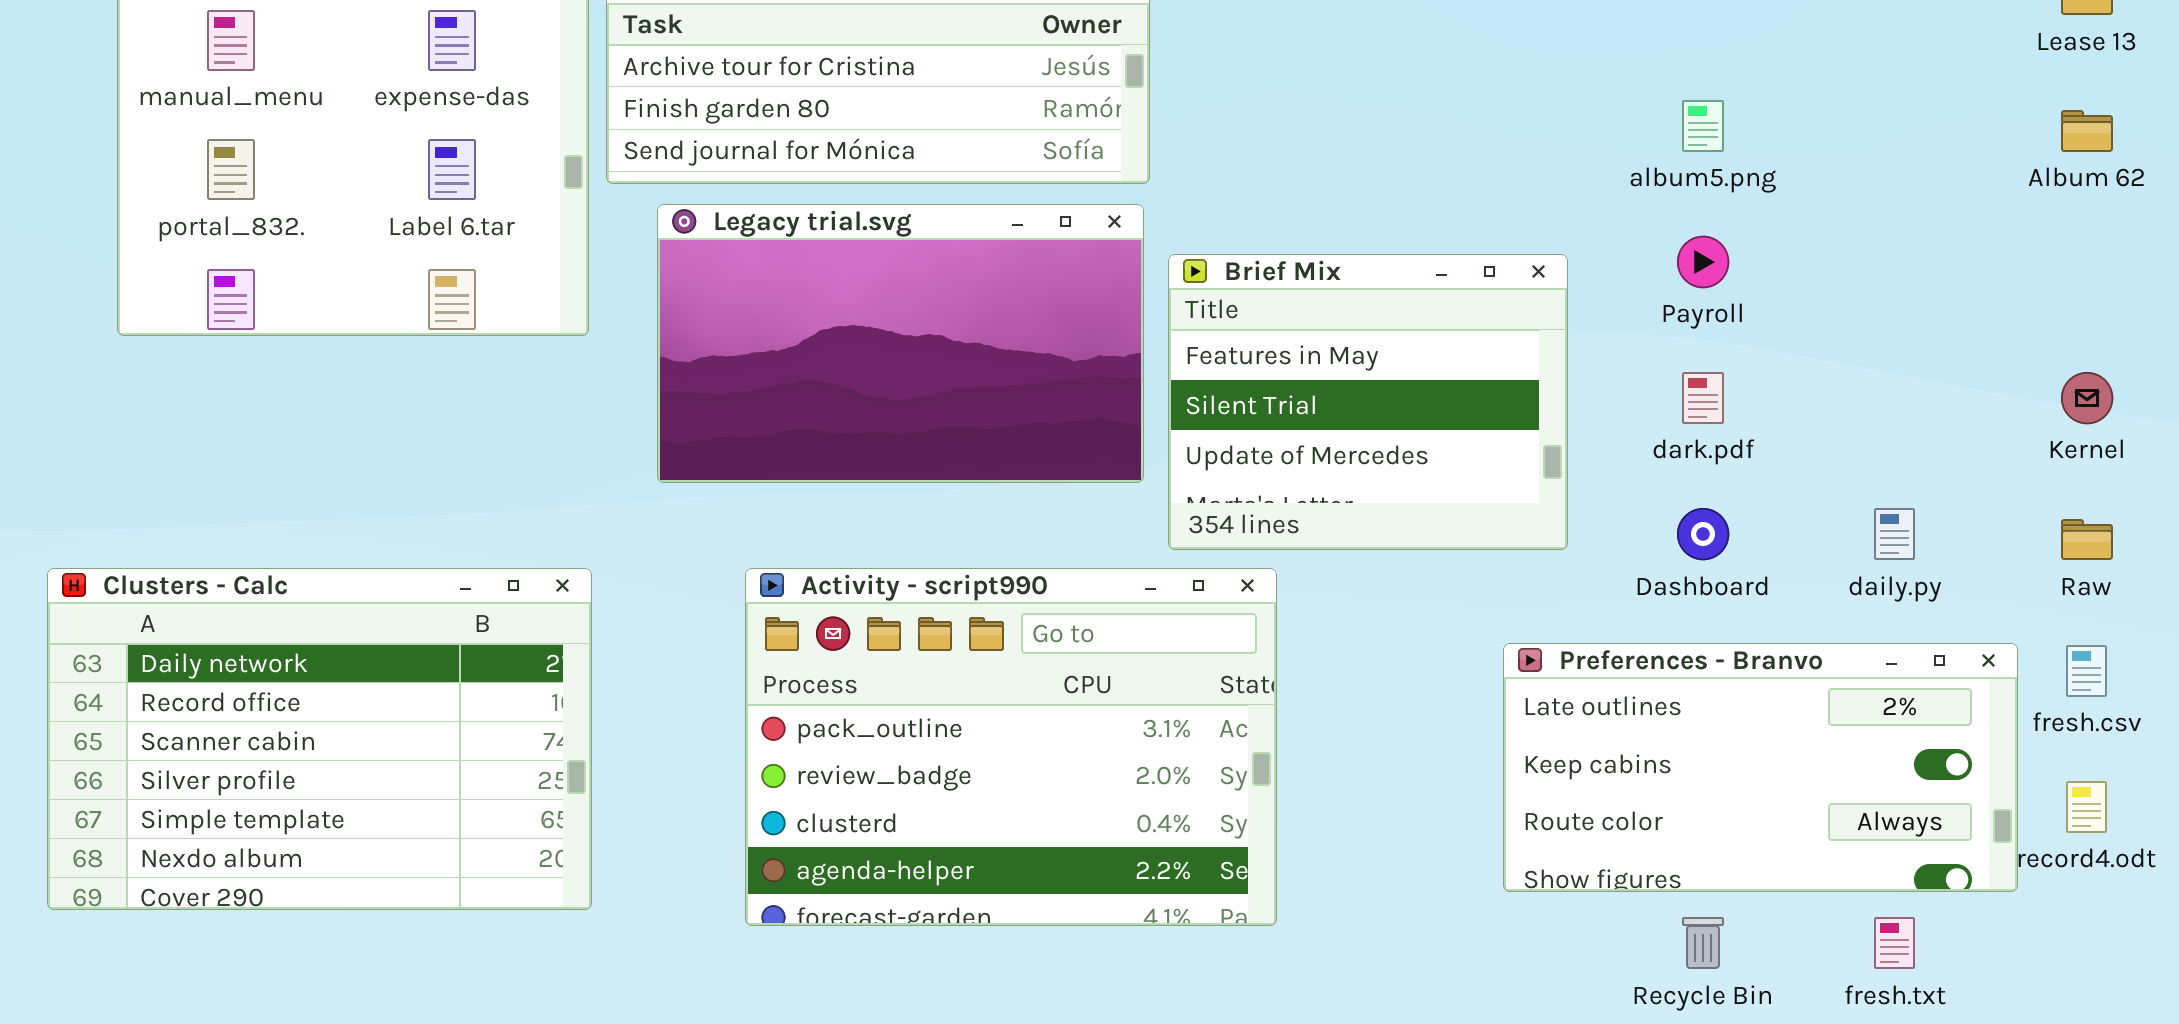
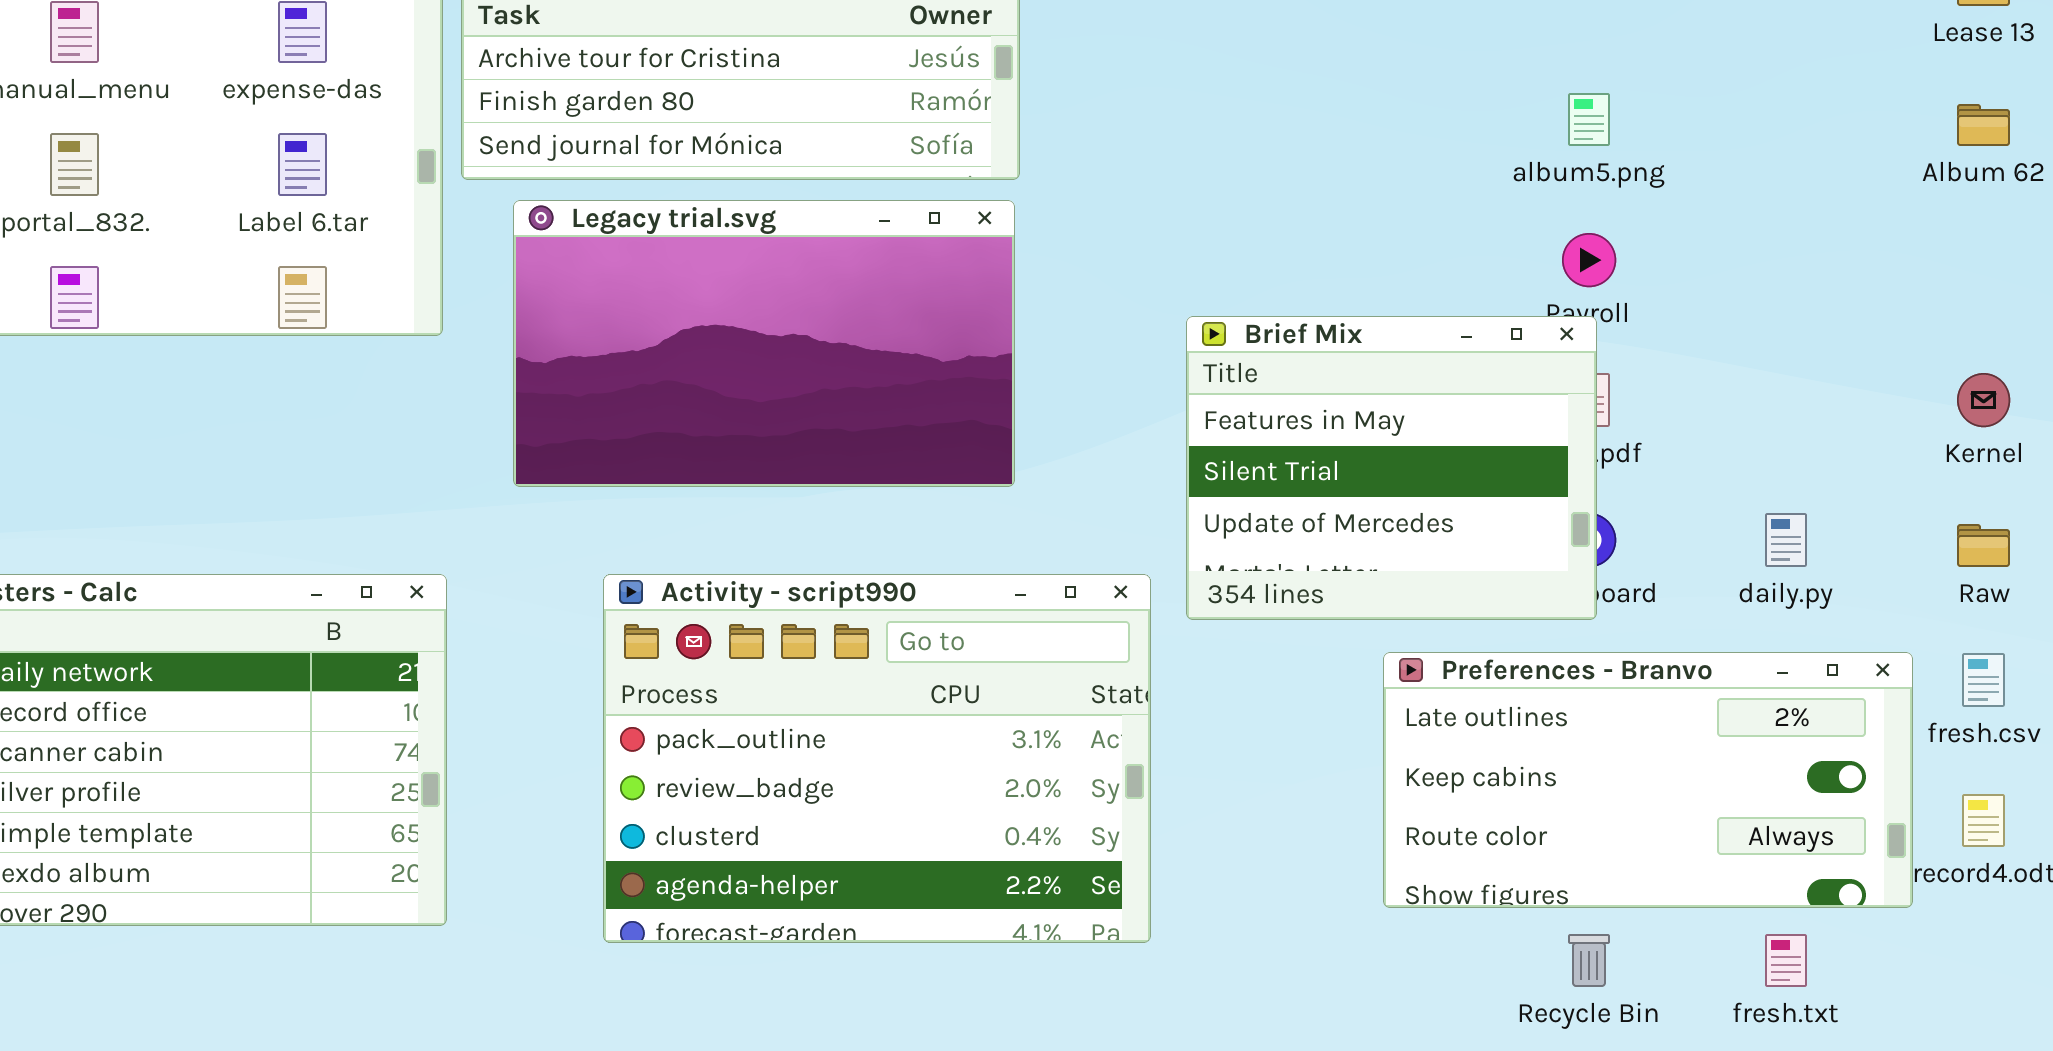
Brief Mix: [1168,254,1568,550] -> [1186,316,1597,620], moved

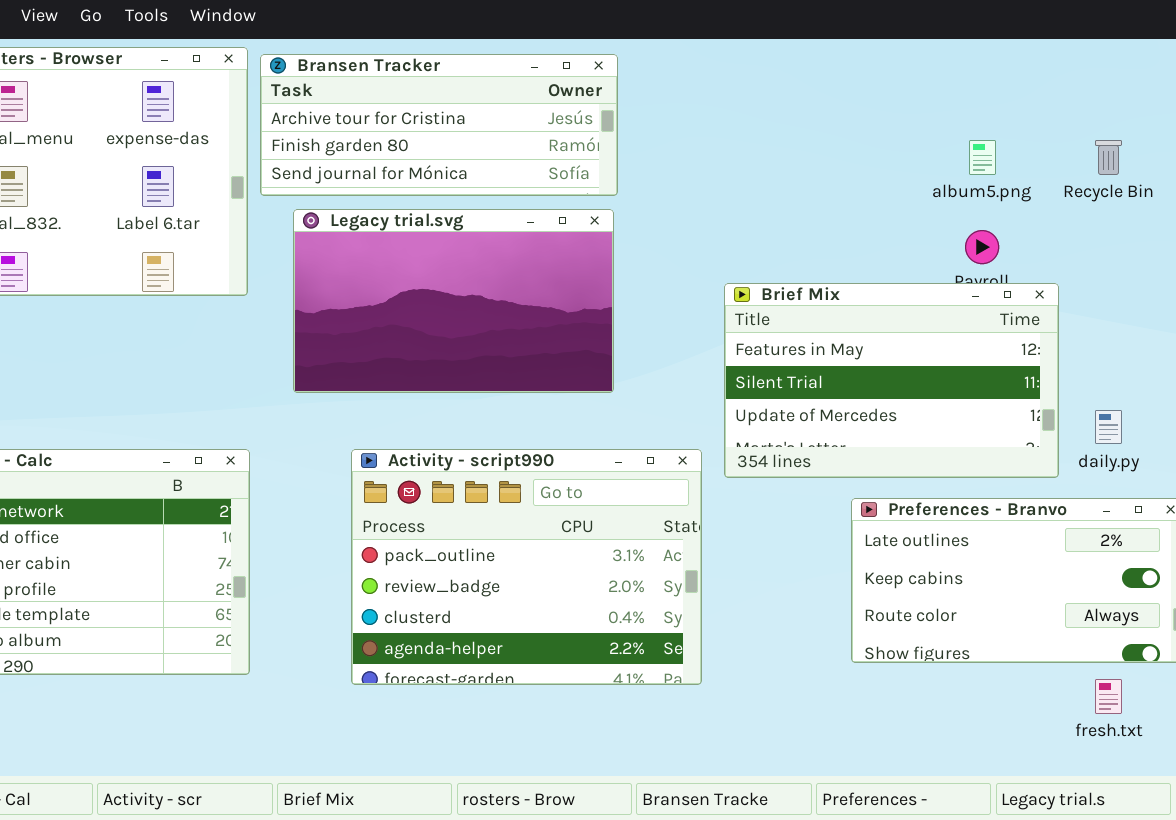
Brief Mix: [1186,316,1597,620] -> [724,283,1059,478], resized
Recycle Bin: [1568,934,1610,987] -> [1095,140,1122,175], moved

